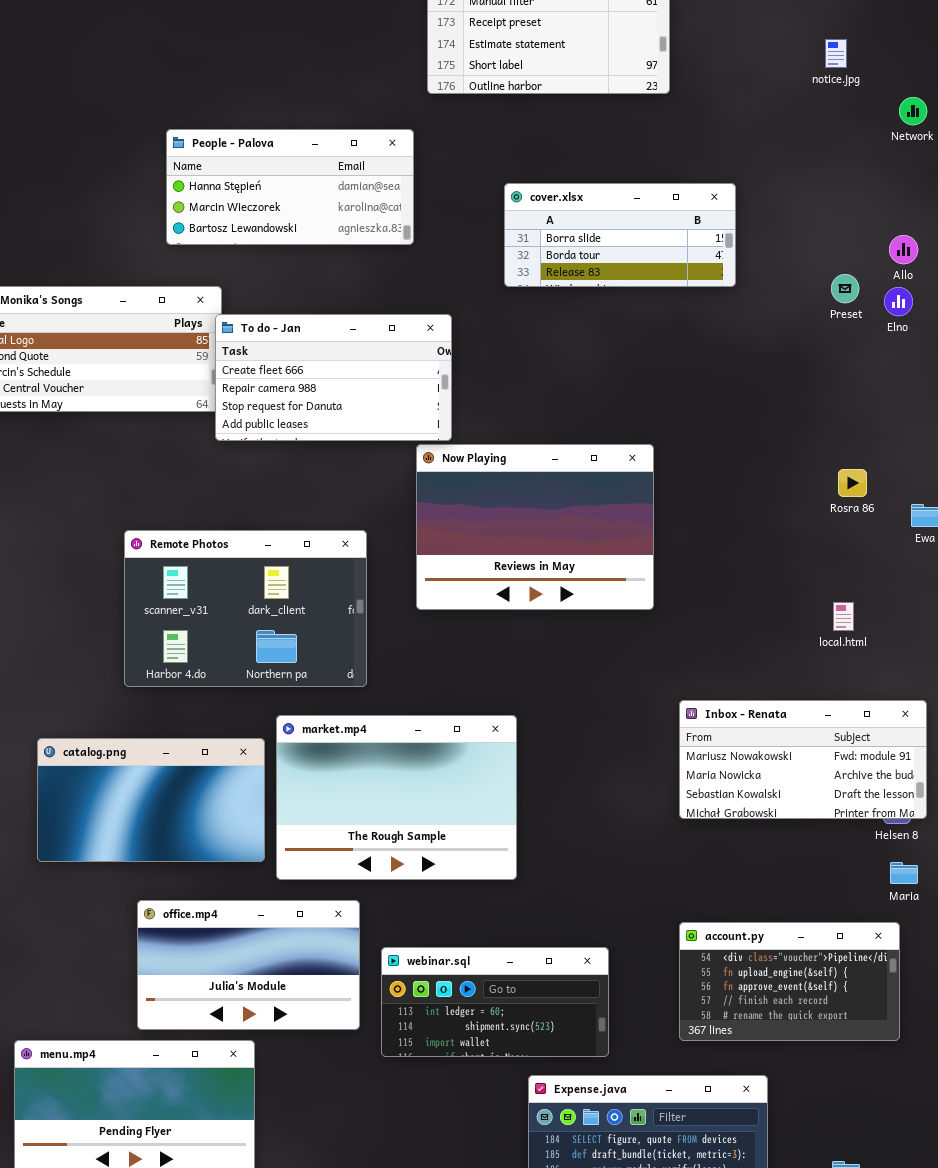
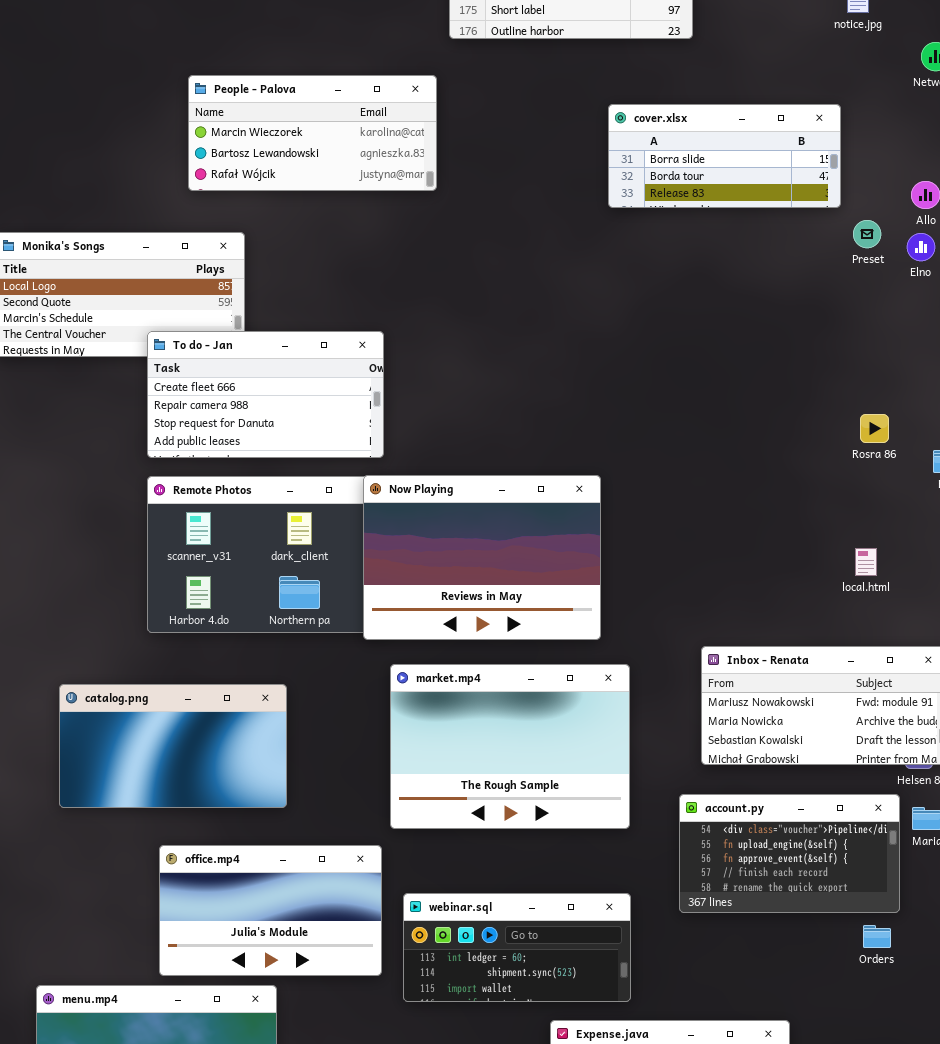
People - Palova: [166,129,414,245] -> [188,75,437,191], scrolled down 1 row
cover.xlsx: [504,183,736,287] -> [608,104,841,208], moved
To do - Jan: [215,314,452,441] -> [147,331,384,458], moved
Now Playing: [416,444,654,610] -> [363,475,601,640], moved
market.mp4: [276,715,517,880] -> [390,664,630,829], moved
account.py: [679,922,900,1041] -> [679,794,900,913], moved

